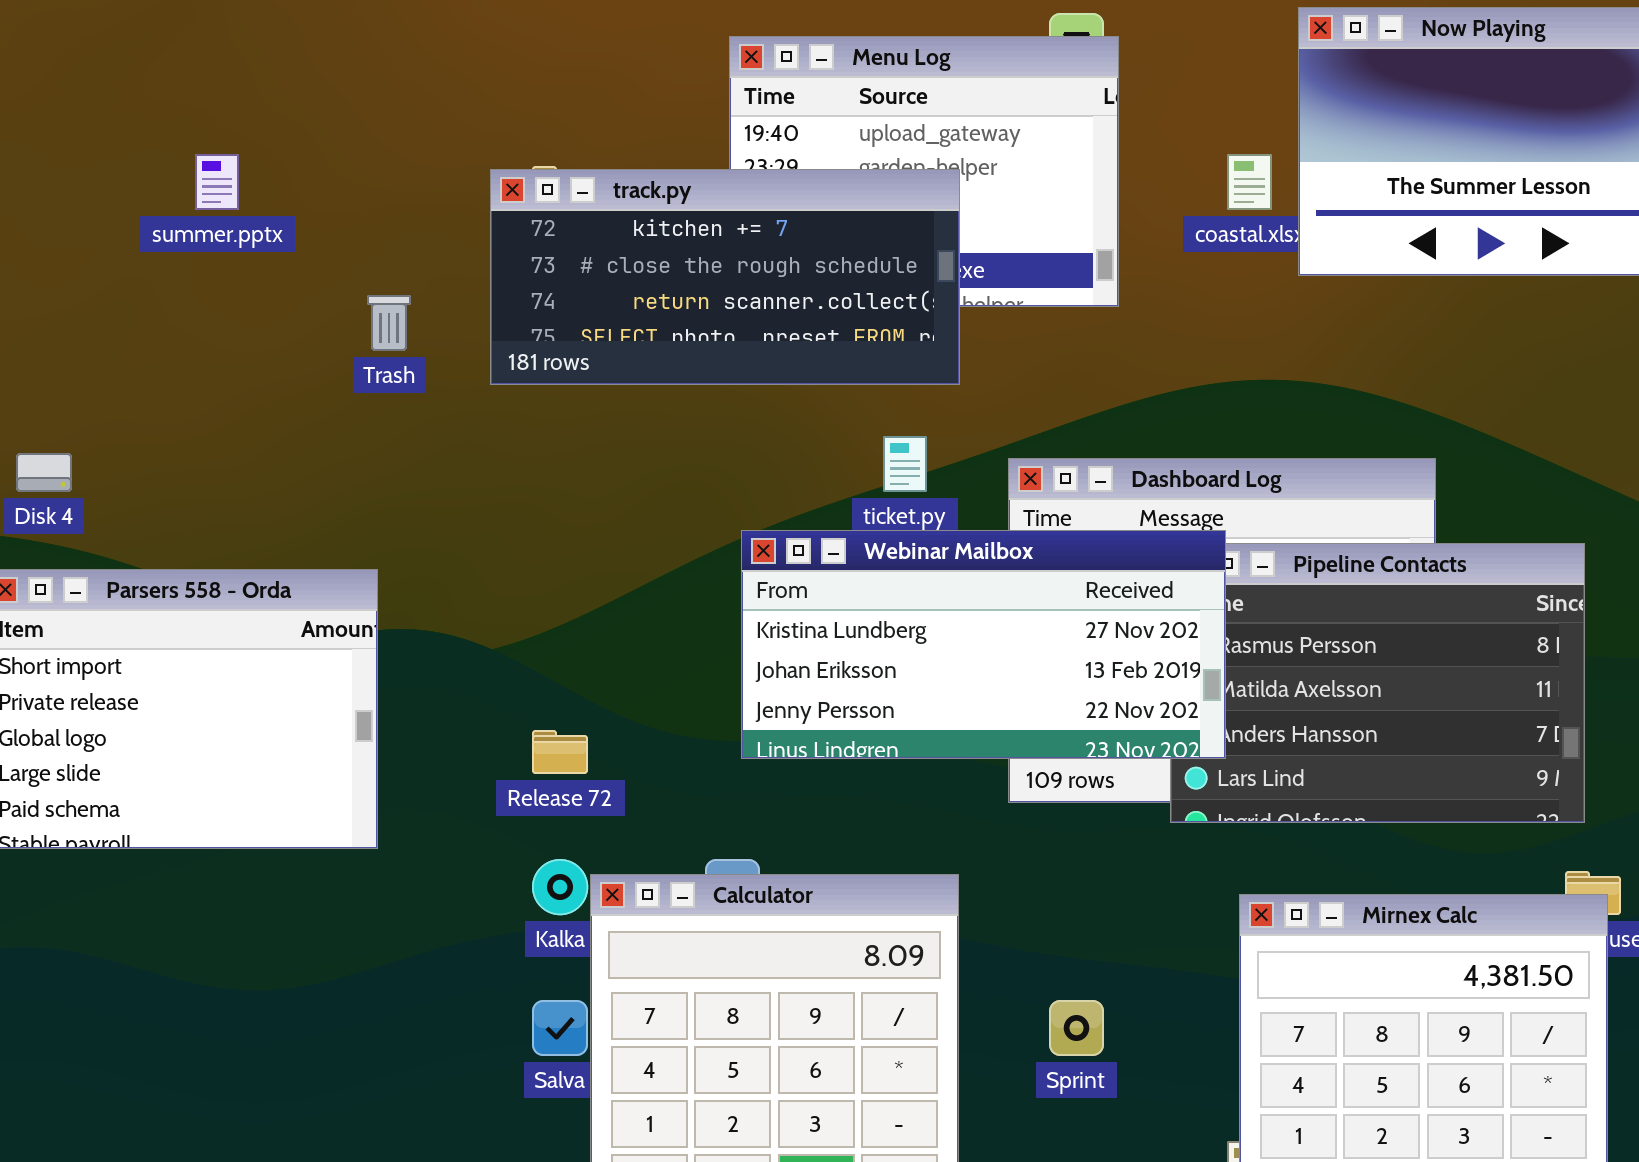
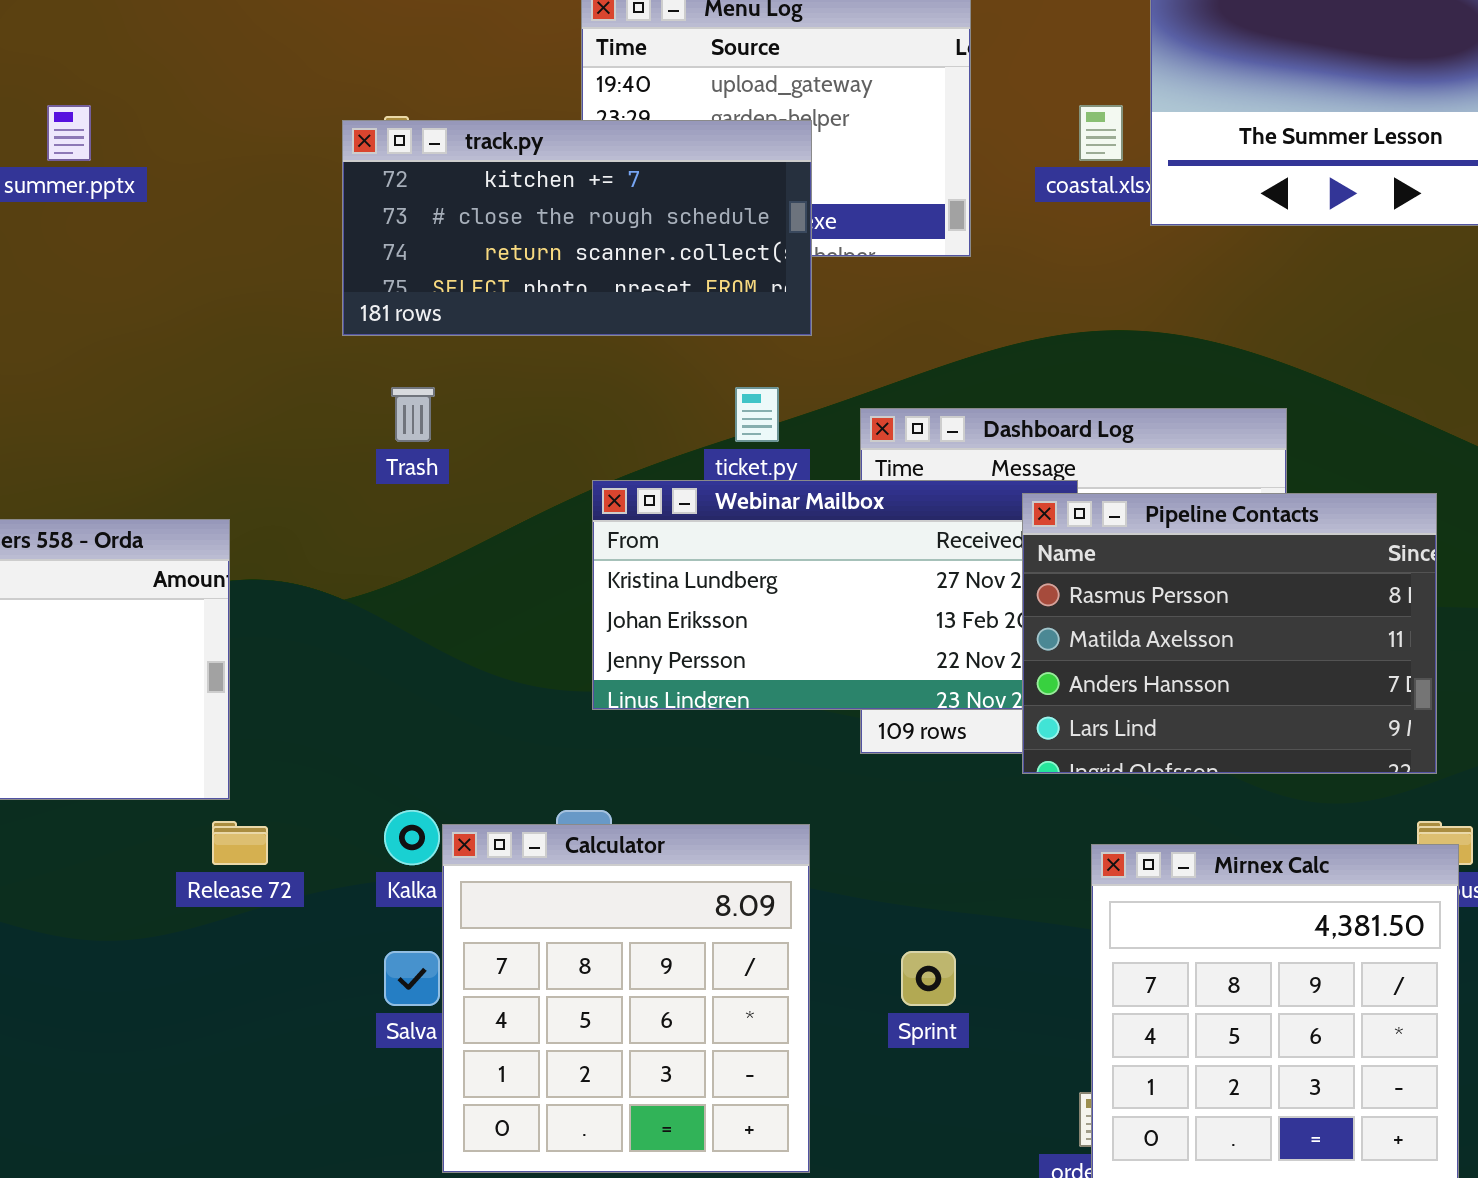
Trash: [367,295,411,351] -> [391,387,435,442], moved
Pipeline Contacts: [1170,543,1585,823] -> [1022,493,1437,774], raised
Release 72: [532,730,588,774] -> [212,821,268,865], moved

